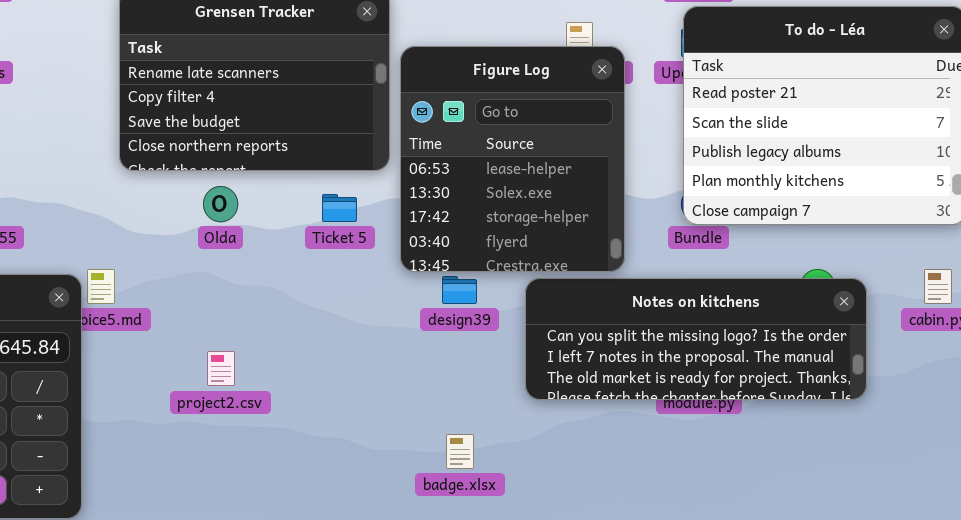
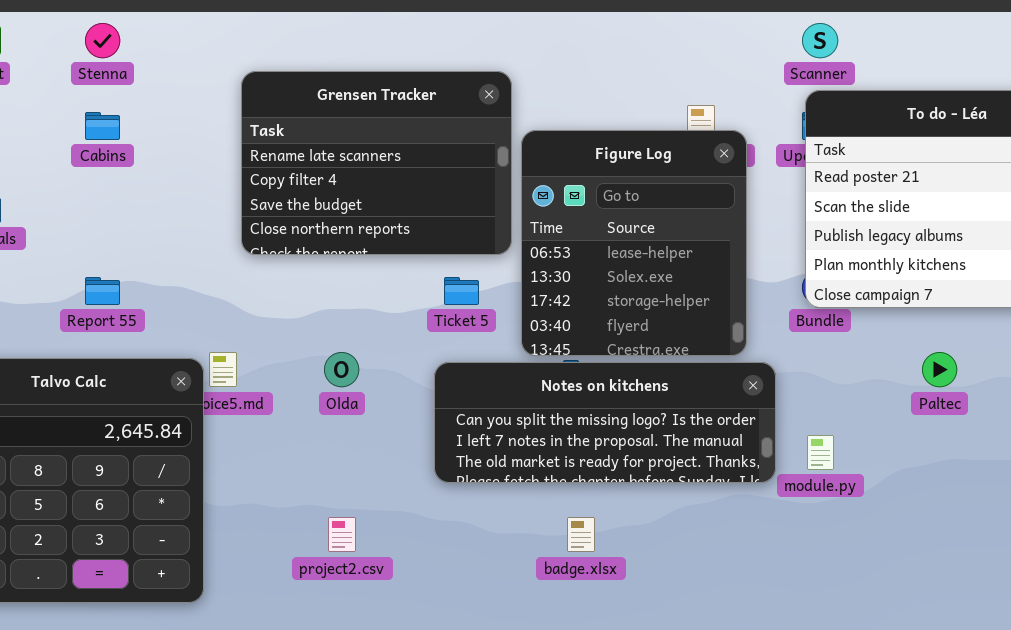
Olda: [203,186,238,222] -> [324,352,359,387], moved
Notes on kitchens: [525,278,867,400] -> [434,362,776,483], moved
project2.csv: [207,351,235,386] -> [328,517,356,552], moved

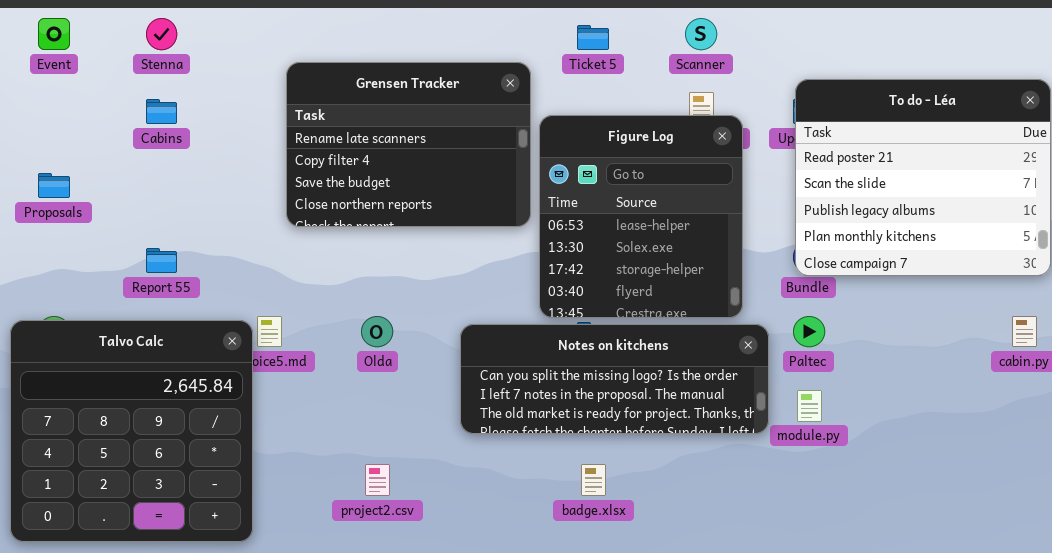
Scanner: [802,23,838,58] -> [685,18,717,50], moved
Ticket 5: [444,277,479,305] -> [577,25,609,50], moved
Paltec: [922,352,957,387] -> [793,316,825,347], moved

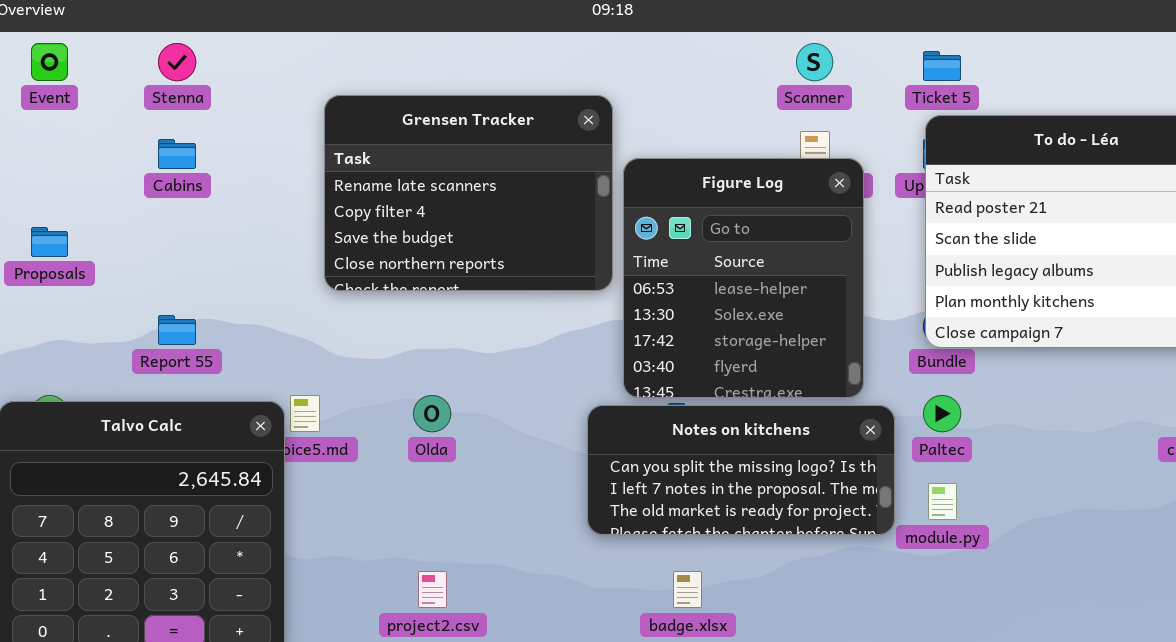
Ticket 5: [577,25,609,50] -> [923,51,961,81], moved
Notes on kitchens: [460,324,769,434] -> [587,405,895,535], resized

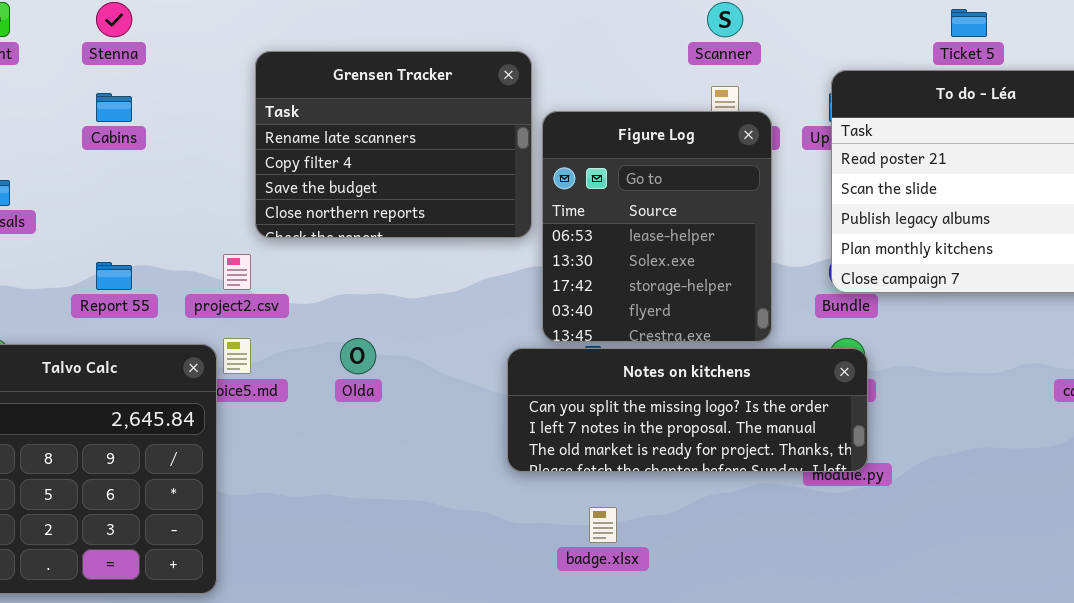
Ticket 5: [923,51,961,81] -> [951,9,987,37], moved
Notes on kitchens: [587,405,895,535] -> [507,348,868,472], resized
project2.csv: [418,571,447,608] -> [223,254,251,290], moved

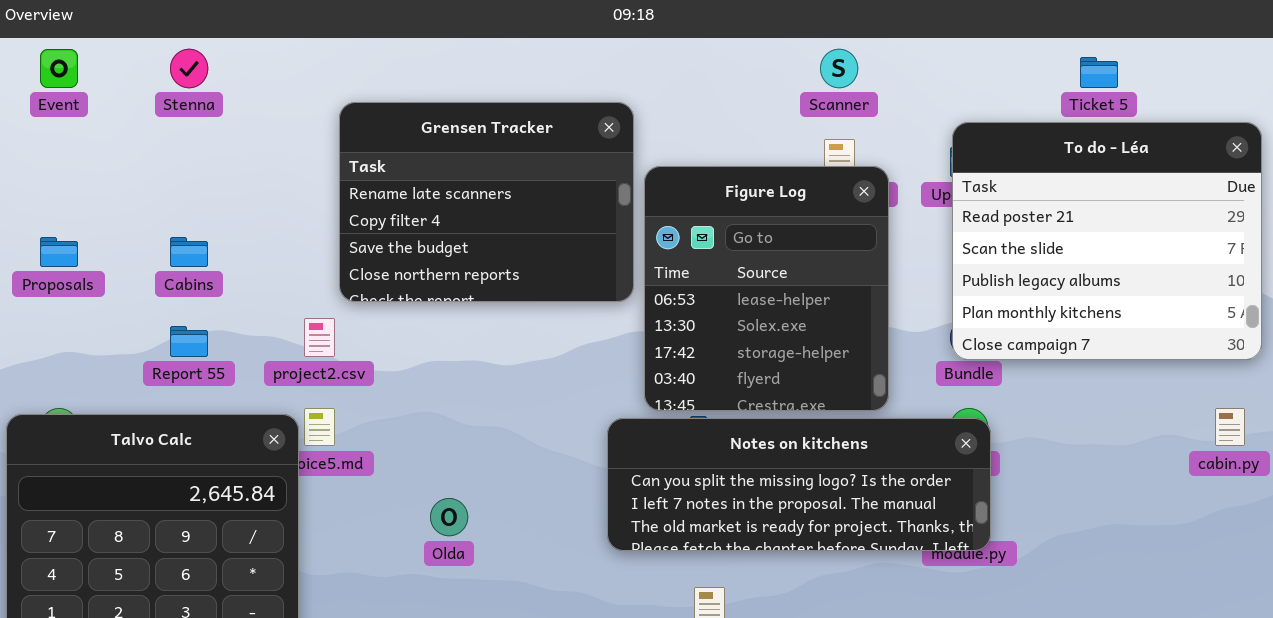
Cabins: [96,93,132,122] -> [170,237,208,267], moved
Olda: [340,338,376,374] -> [430,498,468,536], moved

